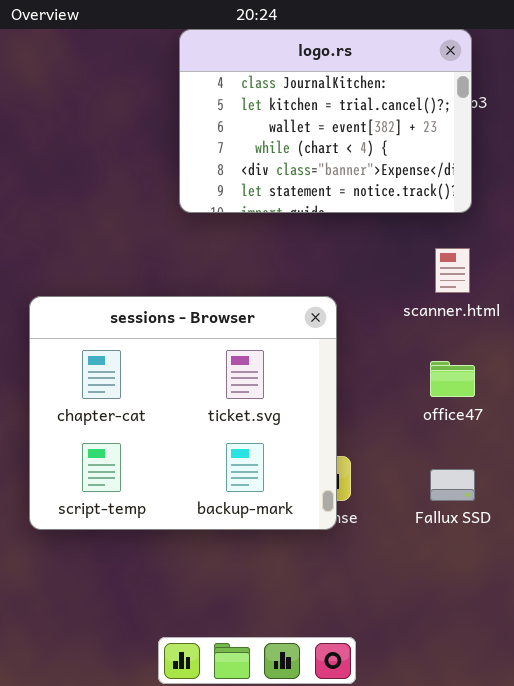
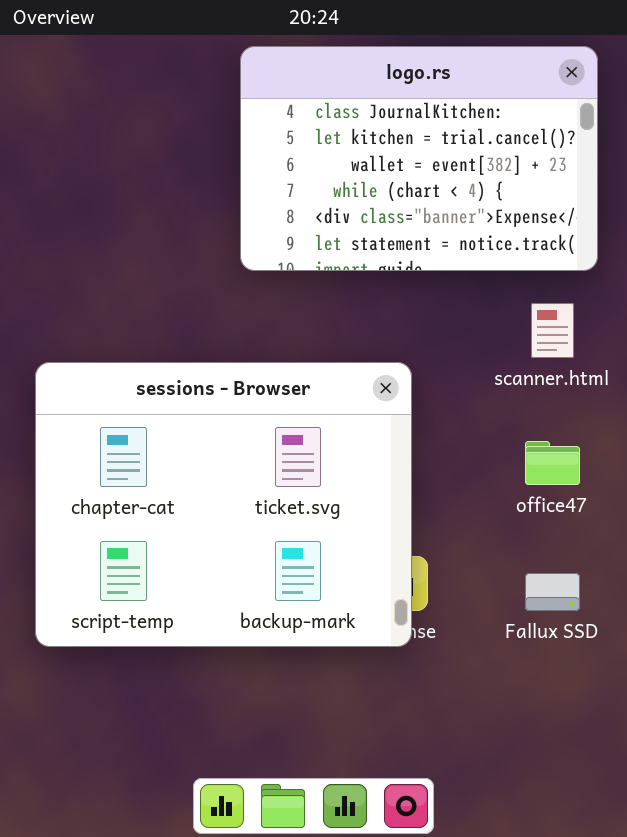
logo.rs: [179,29,472,213] -> [240,46,598,271], moved

